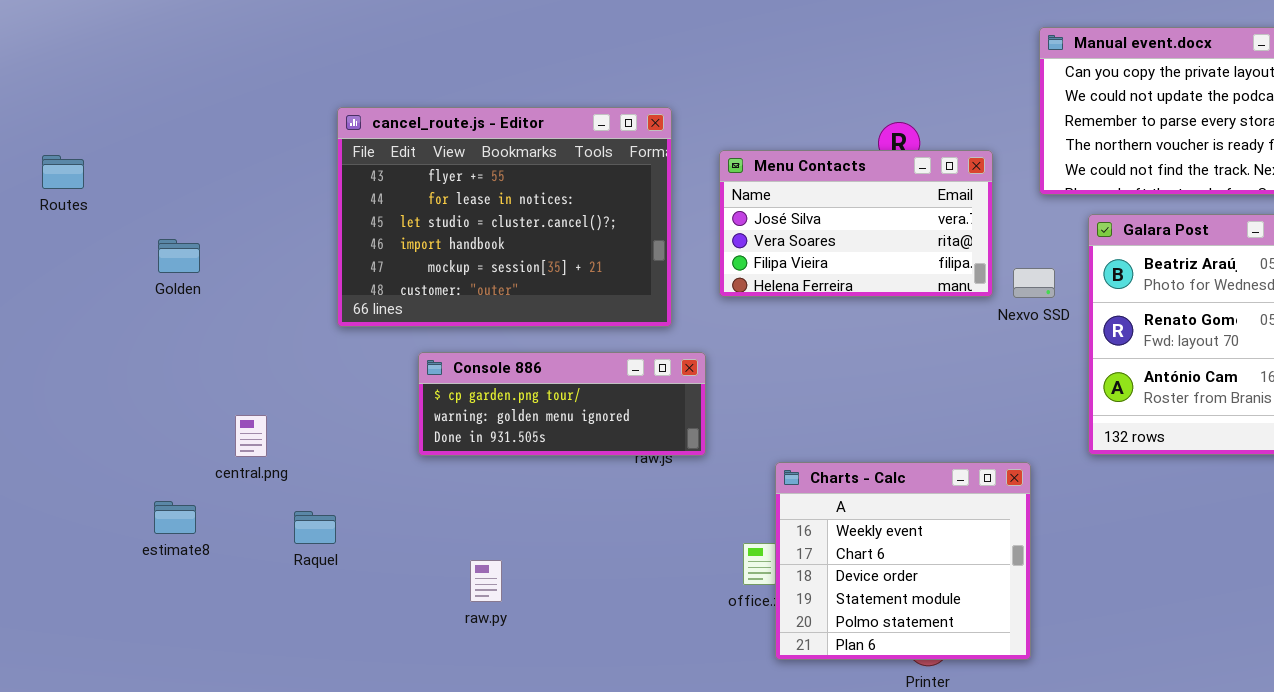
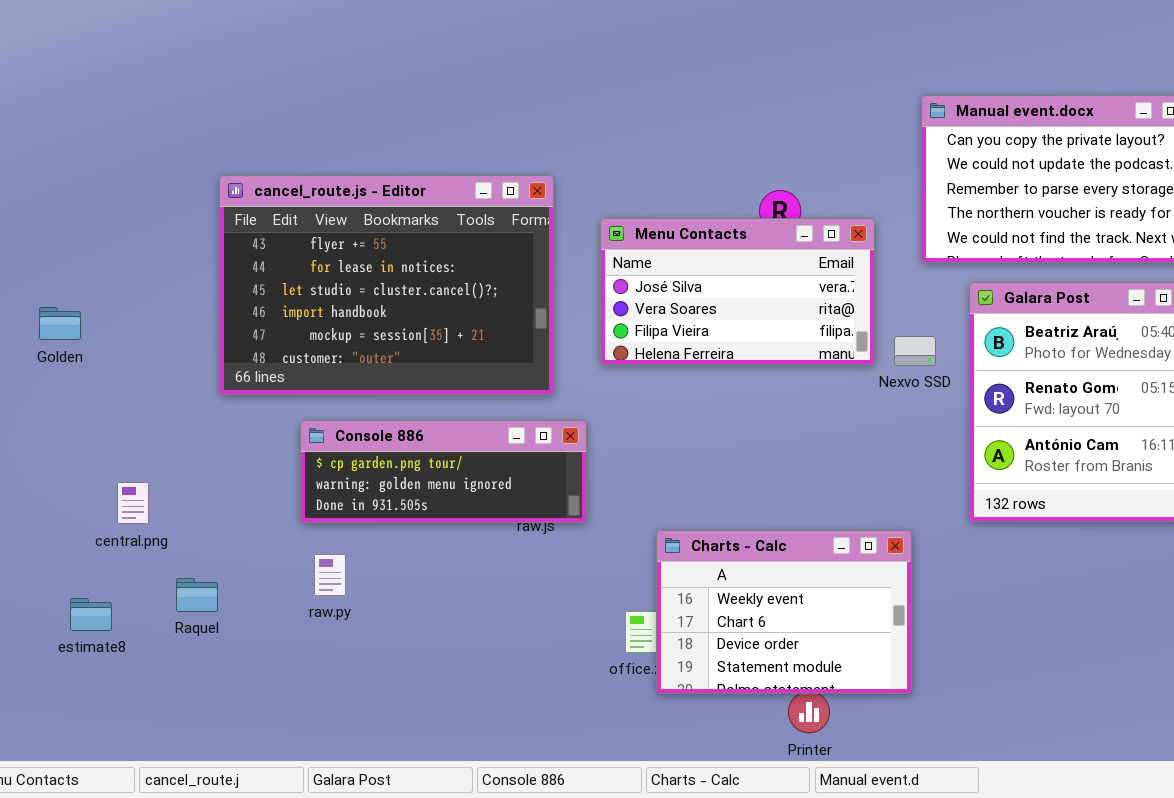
Charts - Calc: [775,462,1031,660] -> [656,530,912,694], resized
estimate8: [154,501,196,534] -> [70,598,112,631], moved
raw.py: [470,560,502,602] -> [314,554,346,596], moved

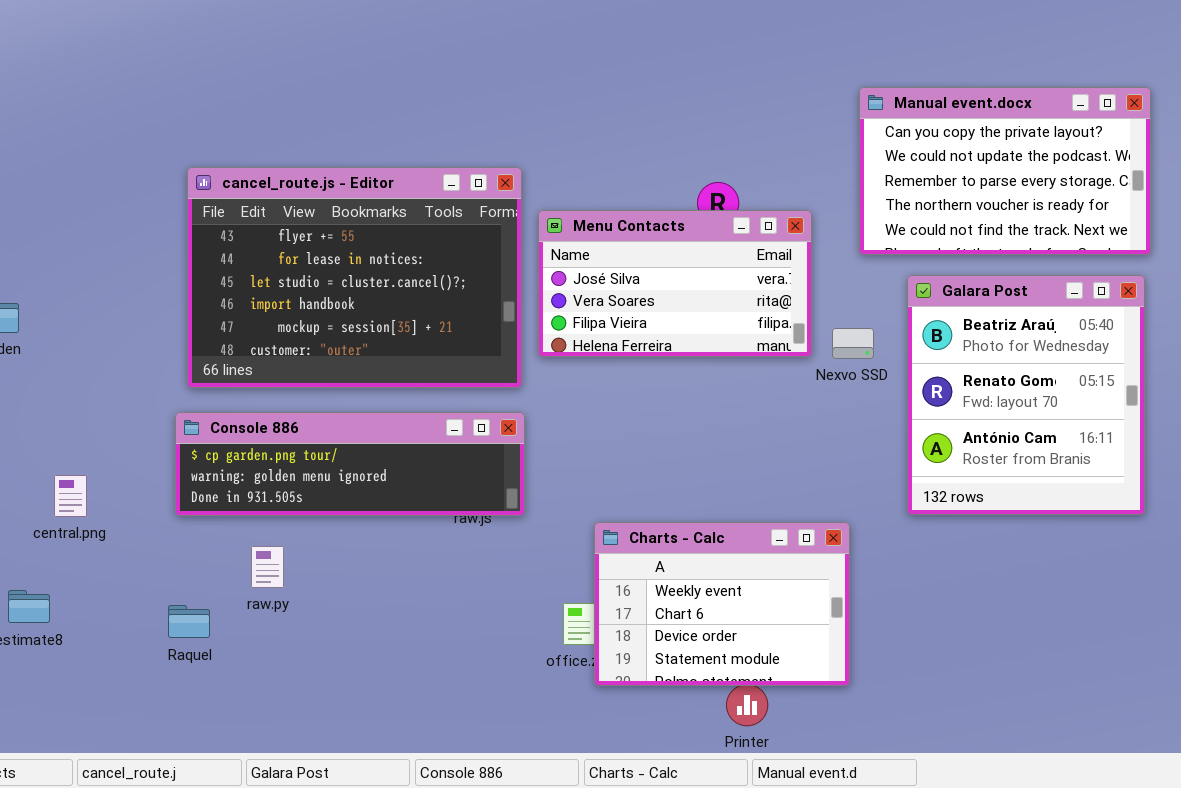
cancel_route.js - Editor: [219,175,554,395] -> [187,167,522,388], moved
Console 886: [300,420,587,523] -> [175,412,525,516], resized
Raquel: [176,578,218,612] -> [168,605,210,638], moved

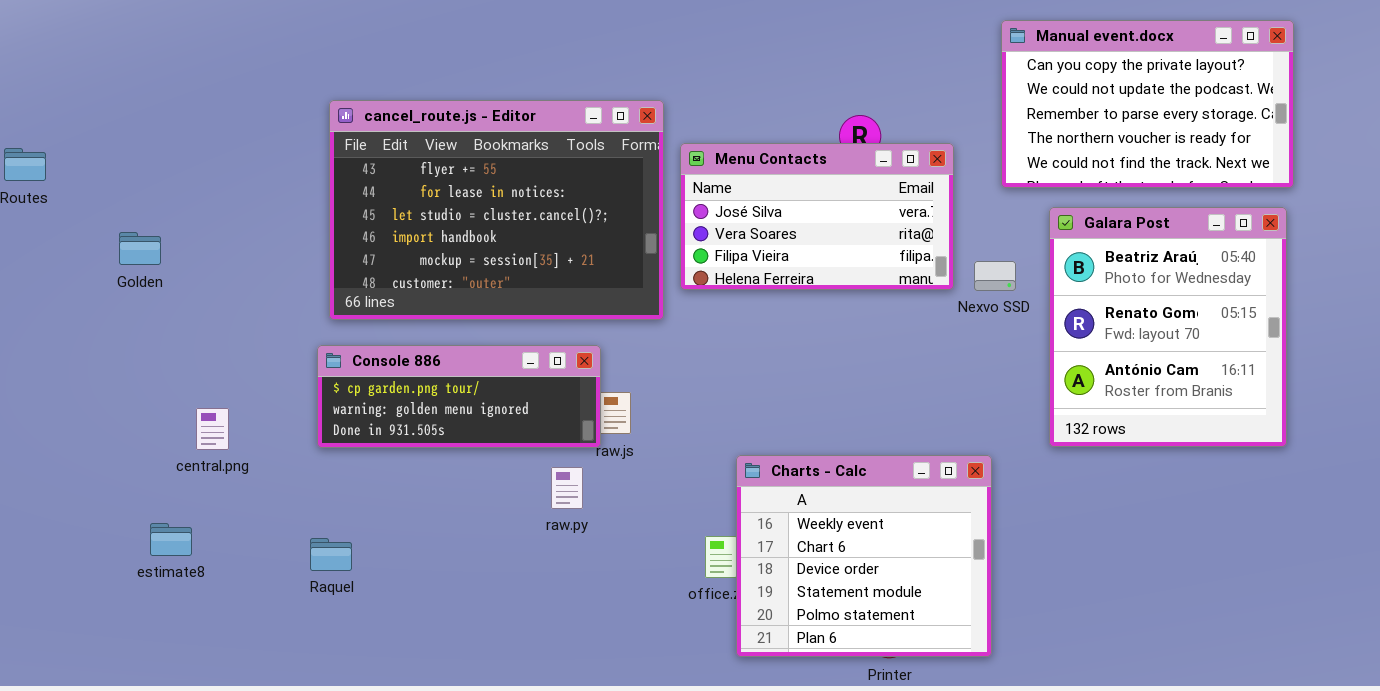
Console 886: [175,412,525,516] -> [317,345,601,448], resized
Charts - Calc: [594,522,850,686] -> [736,455,992,657], resized
raw.py: [251,546,284,588] -> [551,467,583,509], moved

